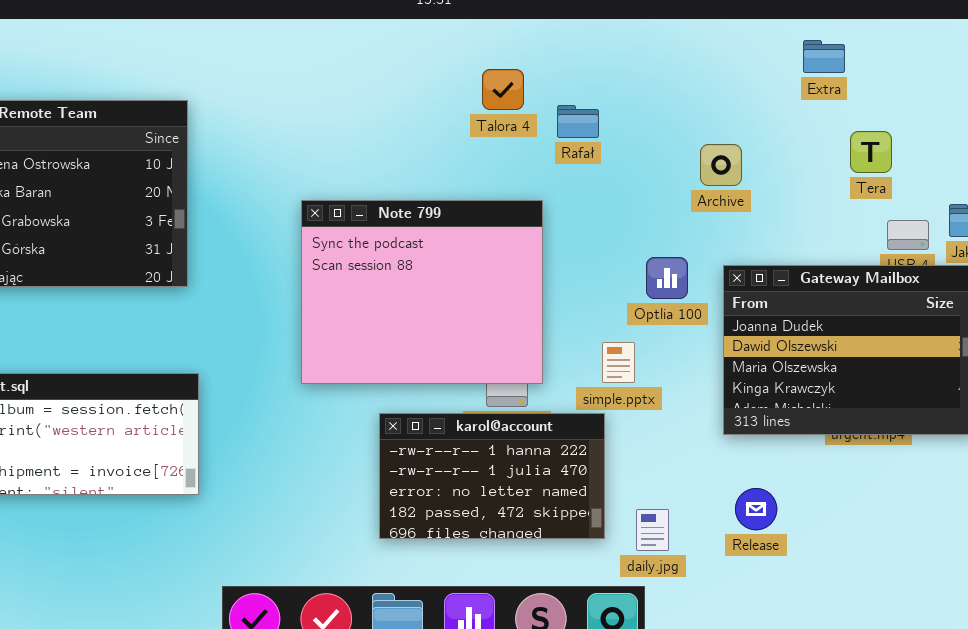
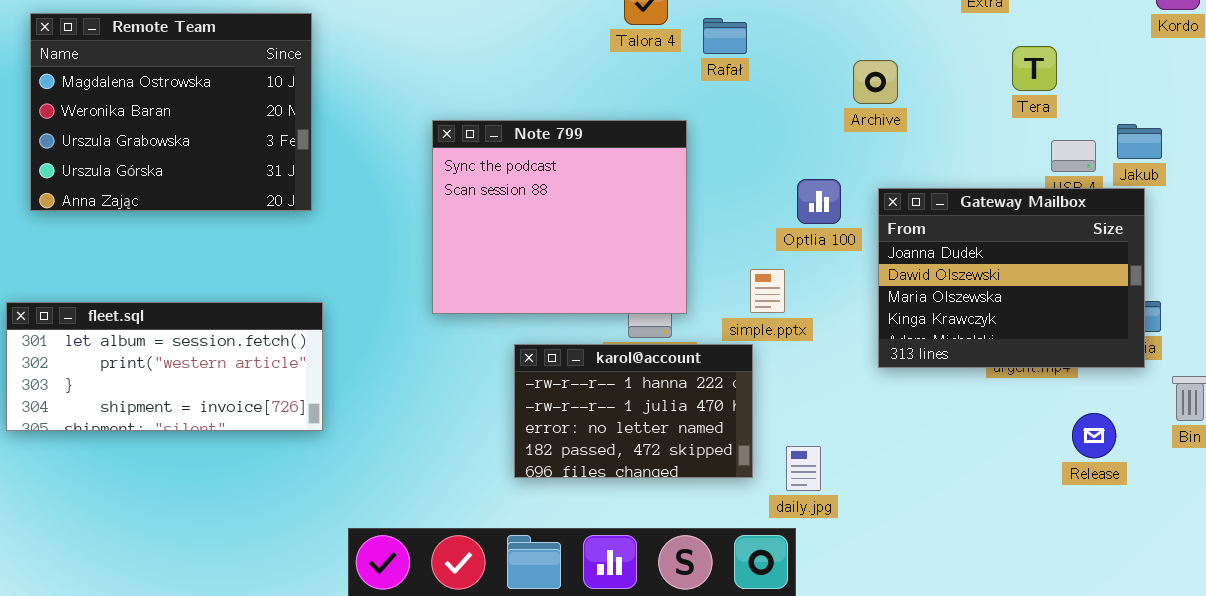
Release: [735,488,777,530] -> [1072,413,1116,458], moved

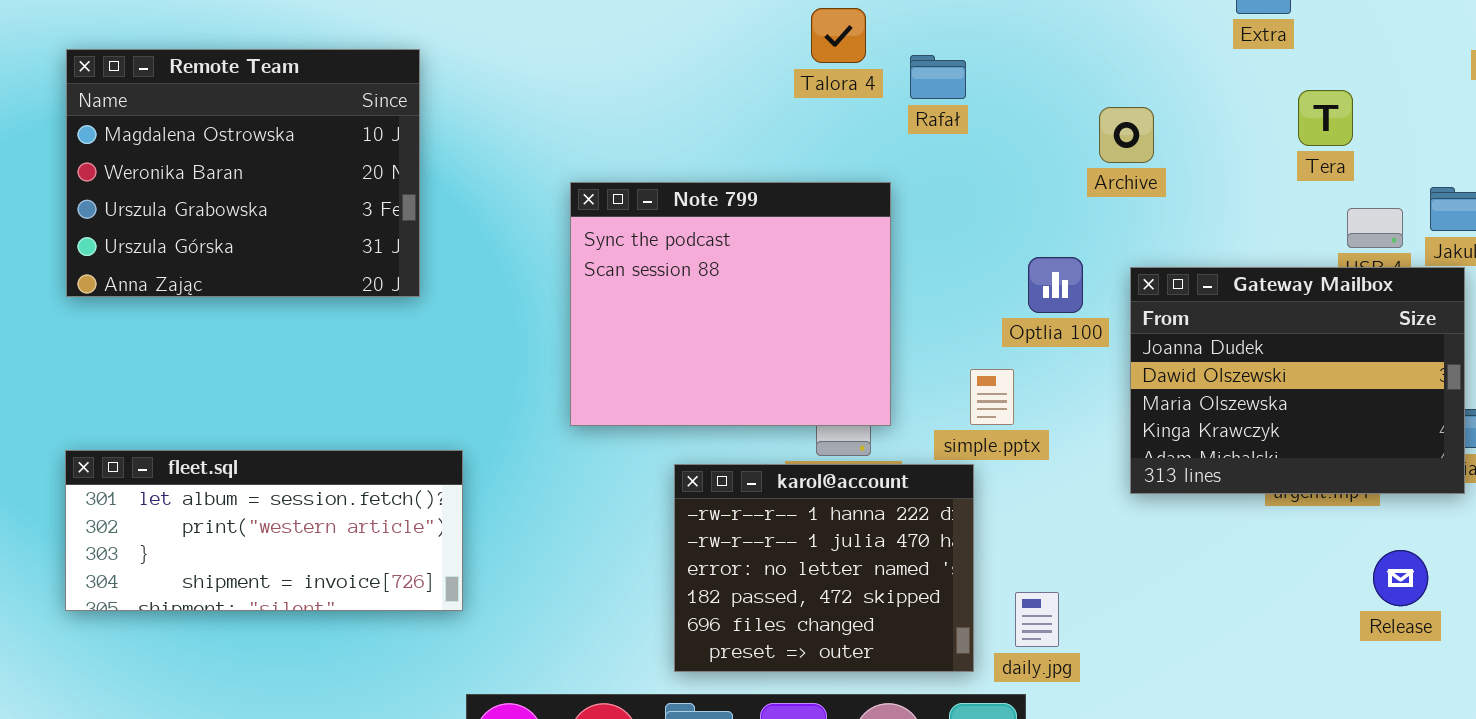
fleet.sql: [6,302,323,431] -> [65,450,463,611], moved
karol@account: [514,344,753,478] -> [674,464,974,672], resized

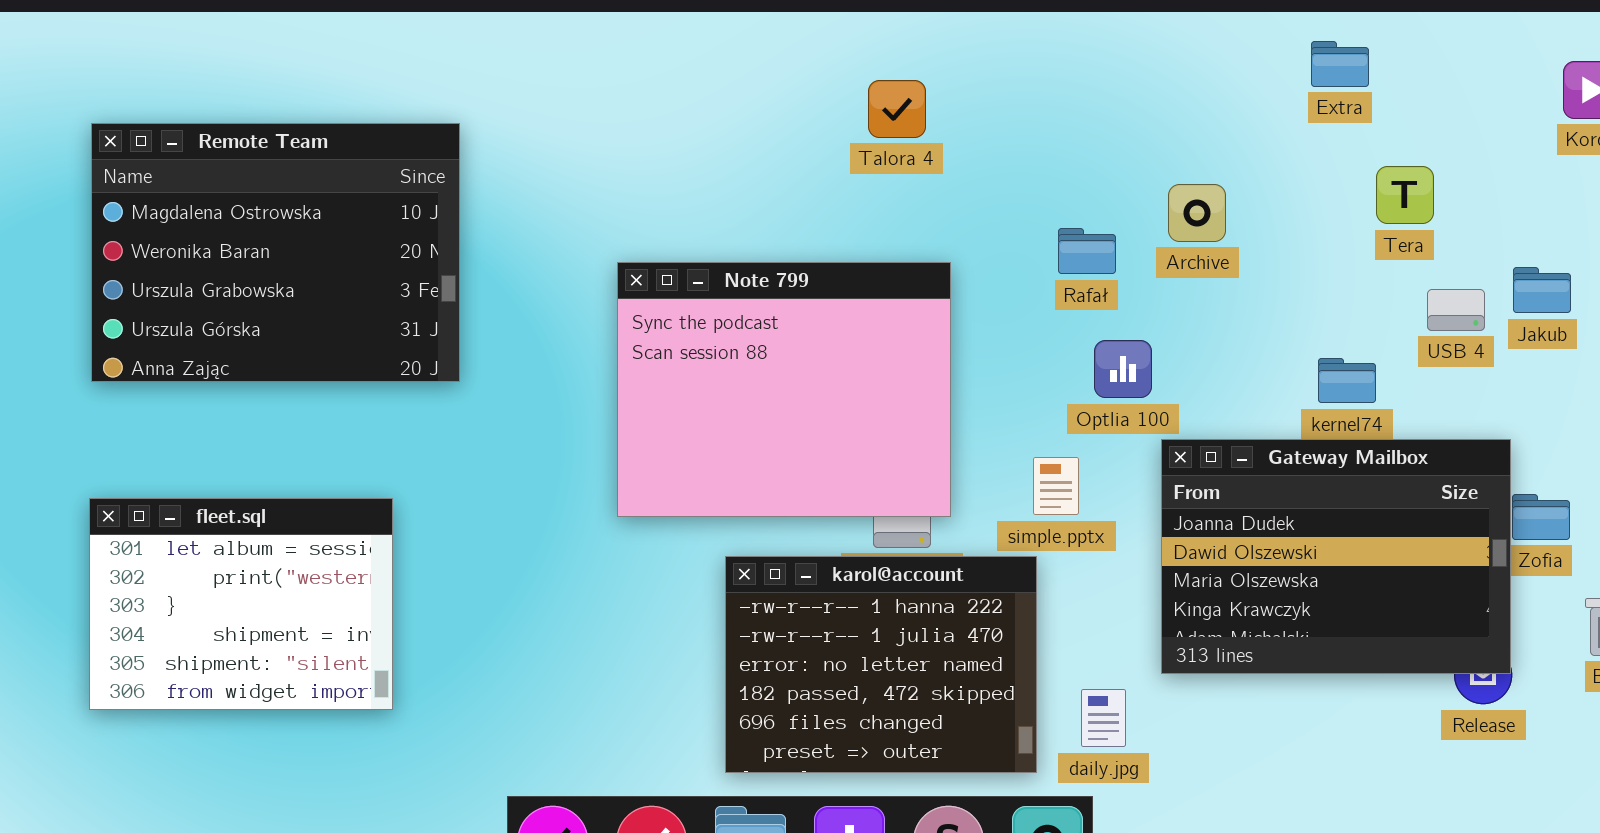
Rafał: [910,55,966,99] -> [1058,228,1116,274], moved
Gateway Mailbox: [1130,267,1465,494] -> [1161,439,1511,674], moved
fleet.sql: [65,450,463,611] -> [89,498,393,710], resized

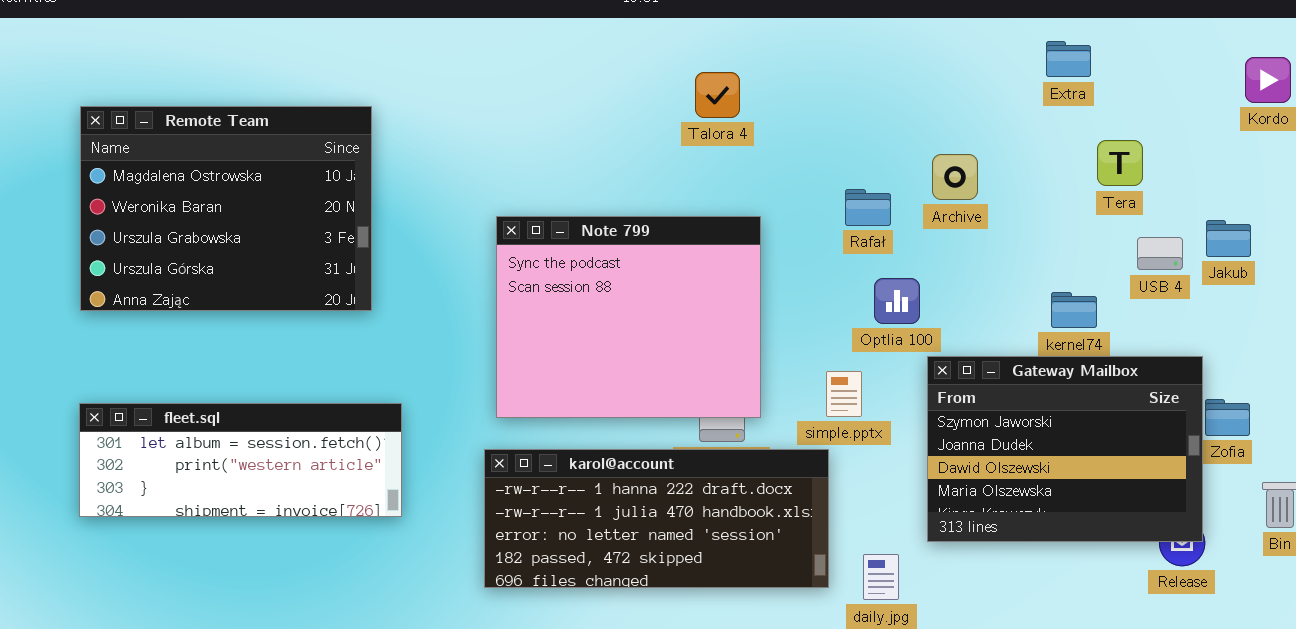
Gateway Mailbox: [1161,439,1511,674] -> [927,356,1203,542], scrolled up 1 row
fleet.sql: [89,498,393,710] -> [79,403,402,517], resized
karol@account: [725,556,1037,773] -> [484,449,829,588], resized

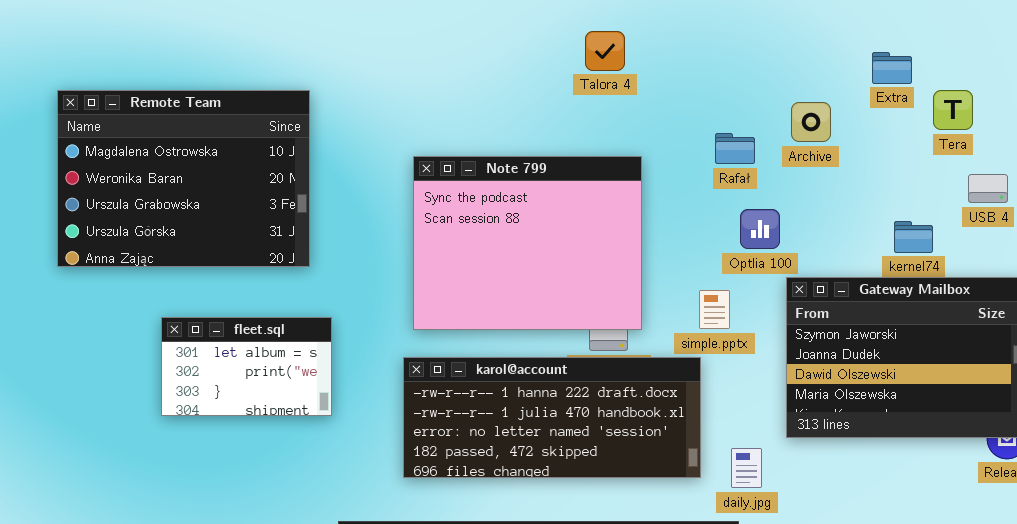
Extra: [1046,41,1091,77] -> [872,52,912,84], moved
Remote Team: [80,106,372,311] -> [57,90,310,267], moved
fleet.sql: [79,403,402,517] -> [161,317,332,416], resized

